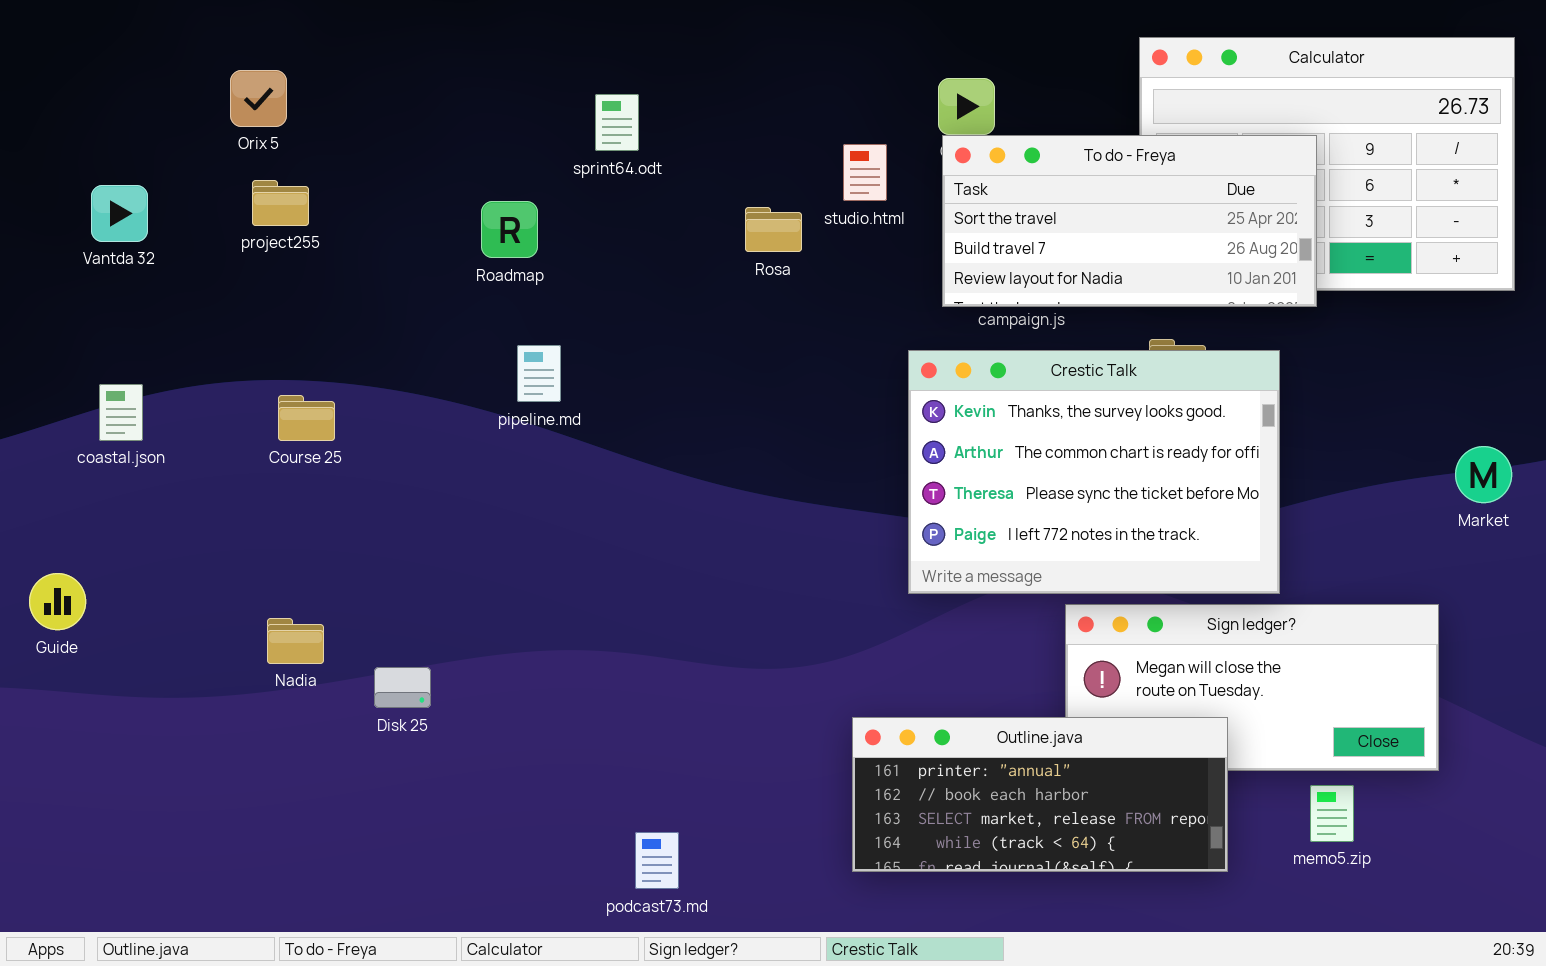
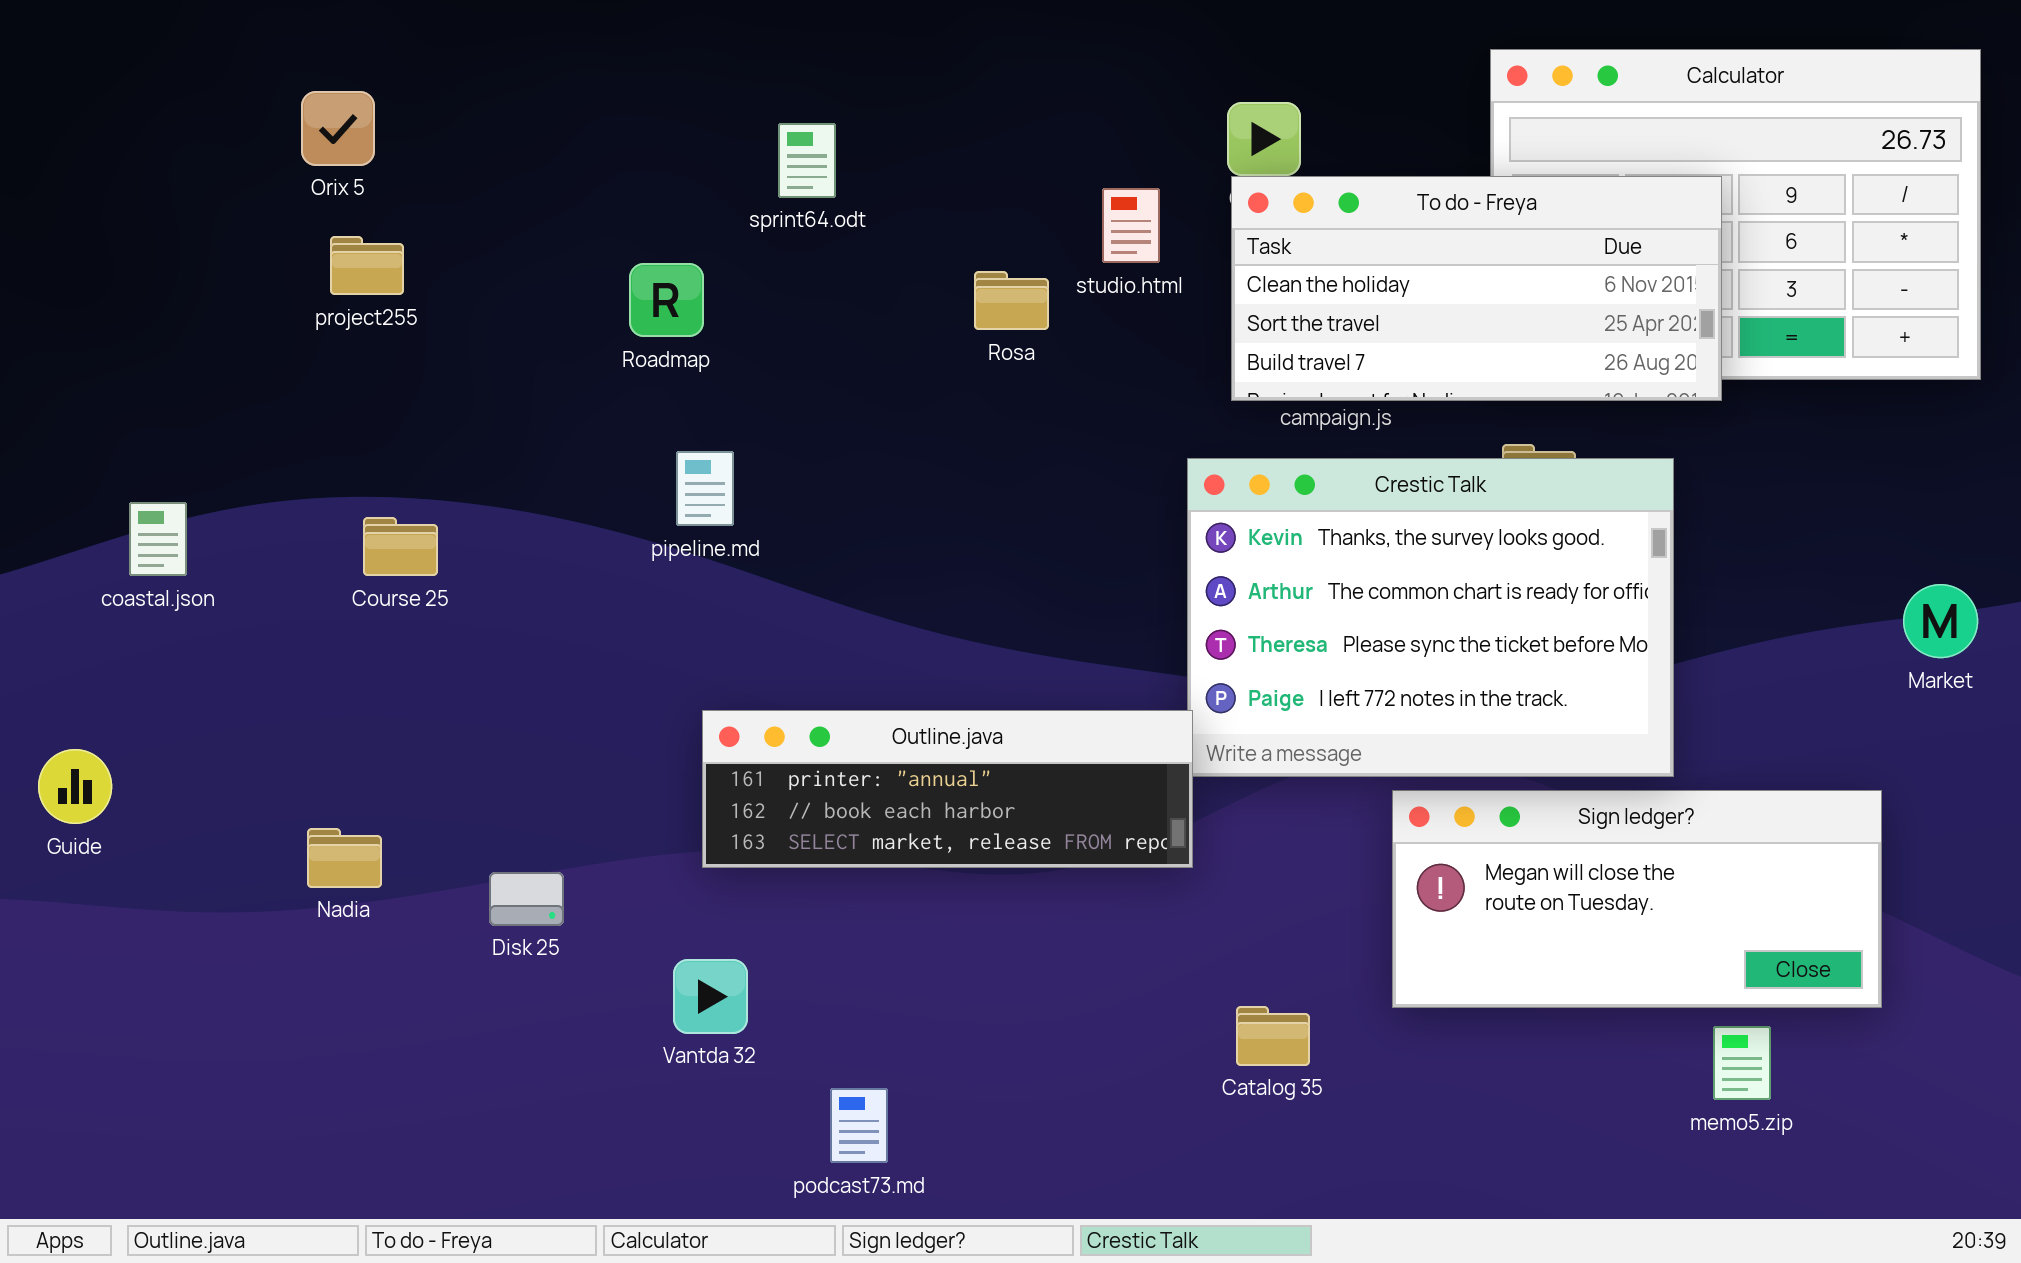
To do - Freya: [942,135,1317,307] -> [1231,176,1722,401], scrolled up 1 row
Vantda 32: [91,185,148,242] -> [673,959,748,1034], moved
Nadia: [267,618,324,664] -> [307,828,382,888], moved
Outline.java: [852,717,1228,872] -> [702,710,1193,868], moved, resized

